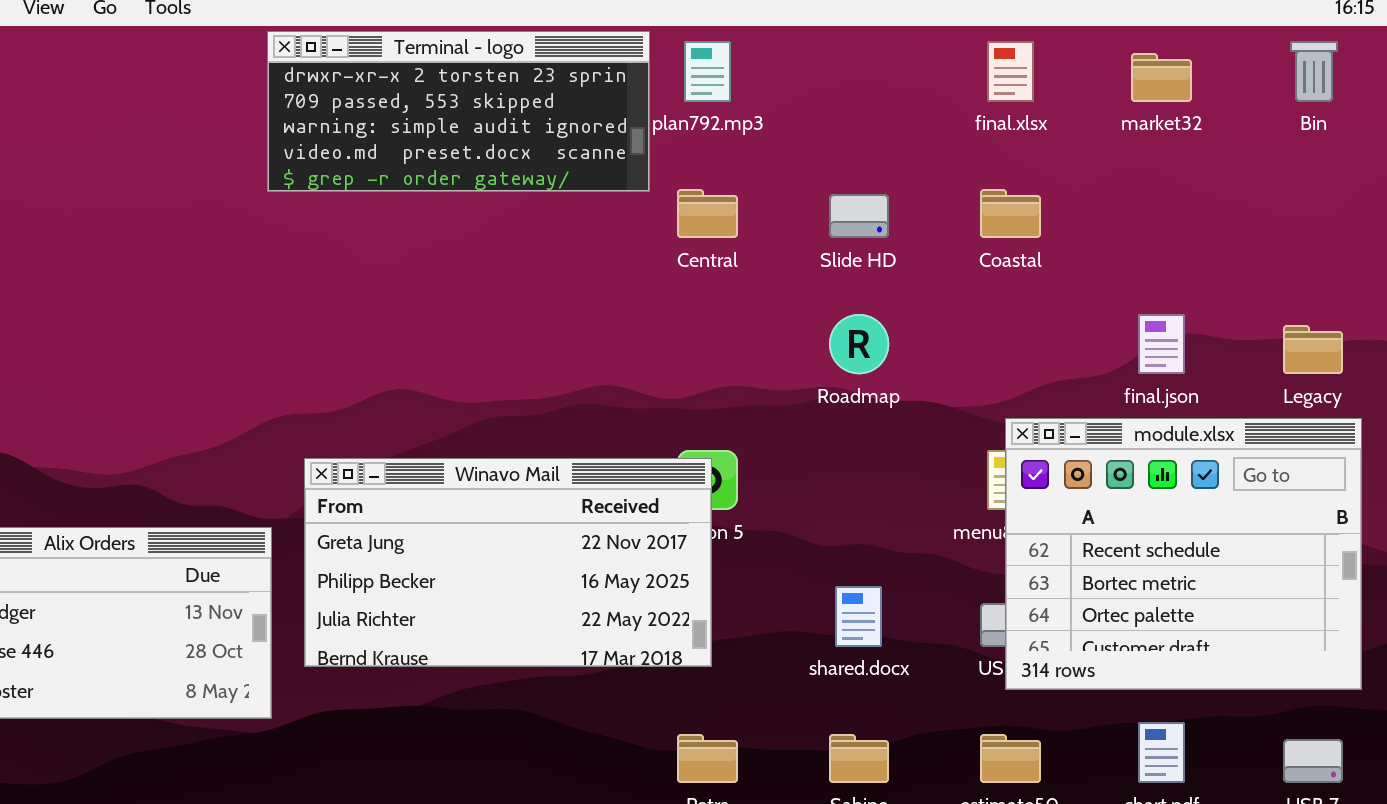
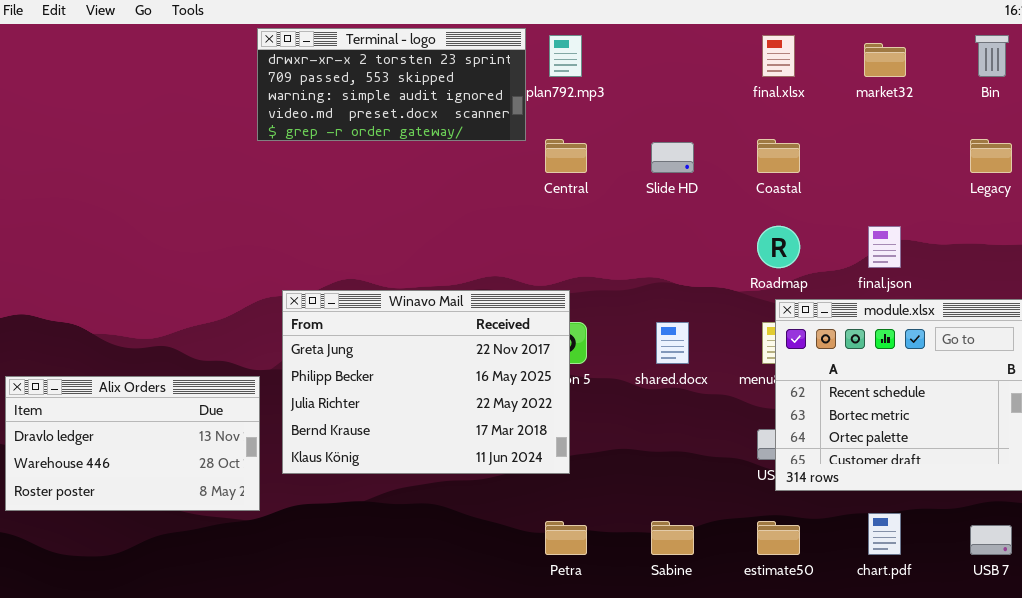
Roadmap: [829,314,889,374] -> [757,226,800,268], moved
Legacy: [1283,325,1343,374] -> [970,139,1012,173], moved
Winavo Mail: [304,458,712,667] -> [282,290,570,474], resized
shared.docx: [835,586,882,647] -> [656,322,689,364], moved

